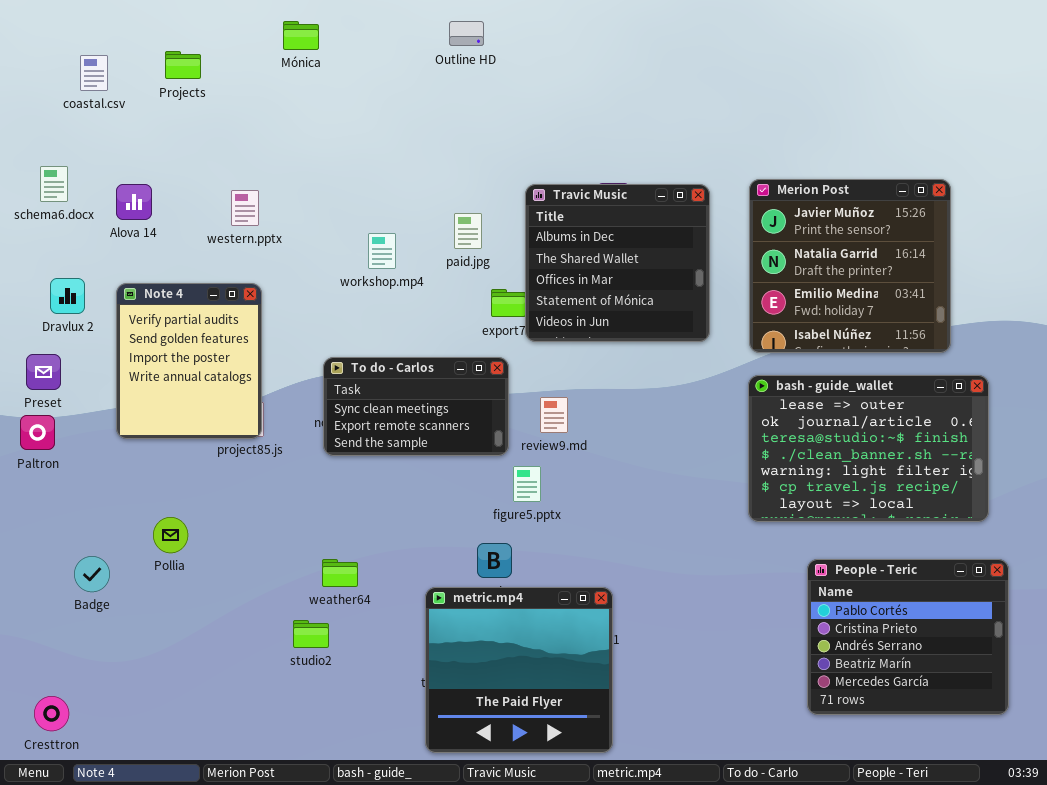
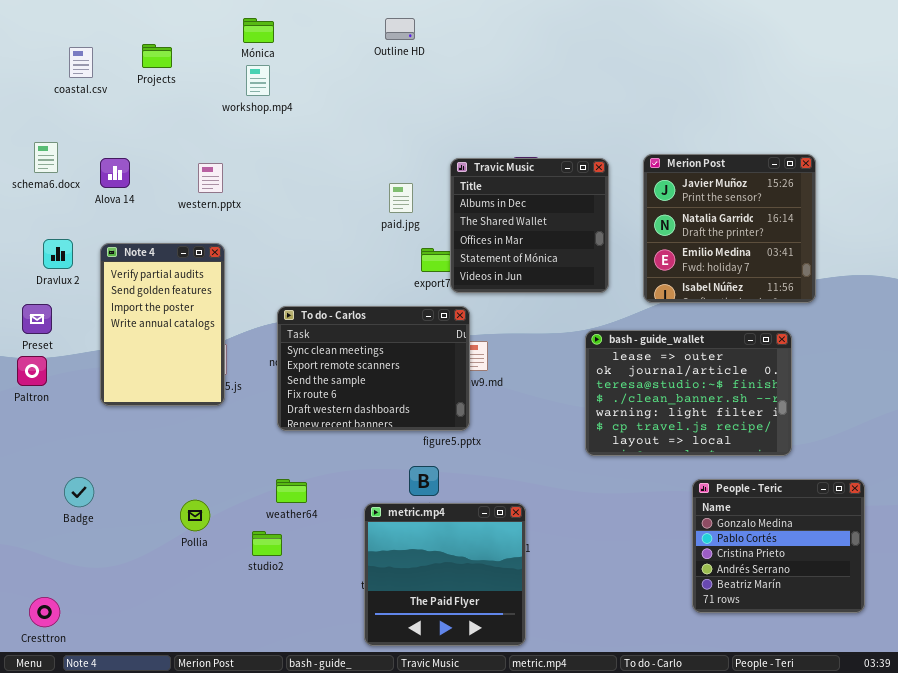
workshop.mp4: [368,233,396,269] -> [246,65,270,96], moved
Note 4: [116,283,262,439] -> [100,243,225,406], resized
To do - Carlos: [323,357,509,456] -> [277,306,470,431], resized
bash - guide_wallet: [748,375,989,522] -> [585,330,792,456], moved
Pollia: [153,517,188,553] -> [180,500,210,531], moved
People - Teric: [807,559,1009,715] -> [692,479,865,613], scrolled up 1 row

